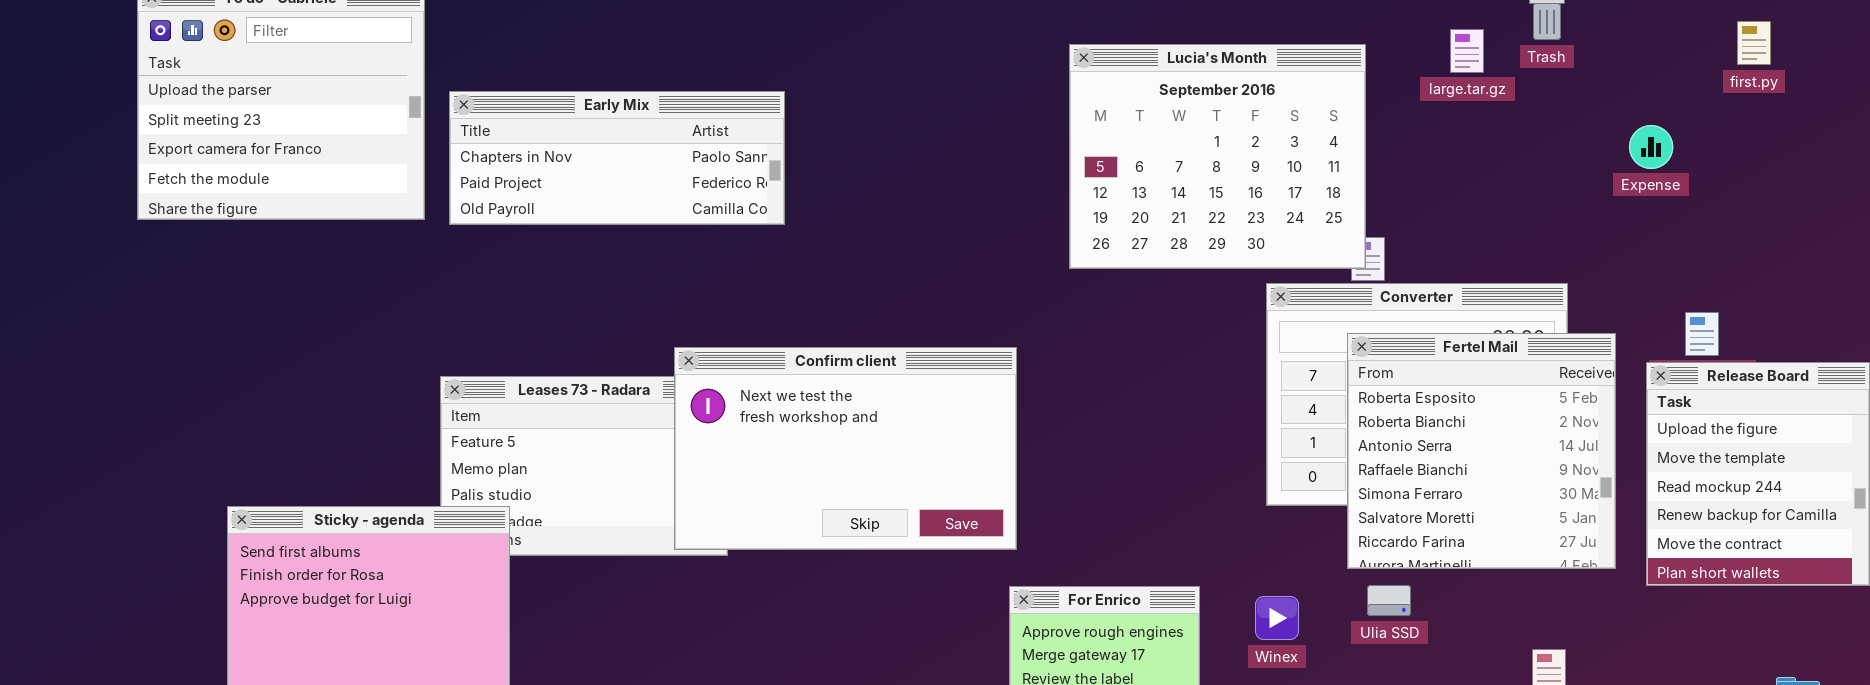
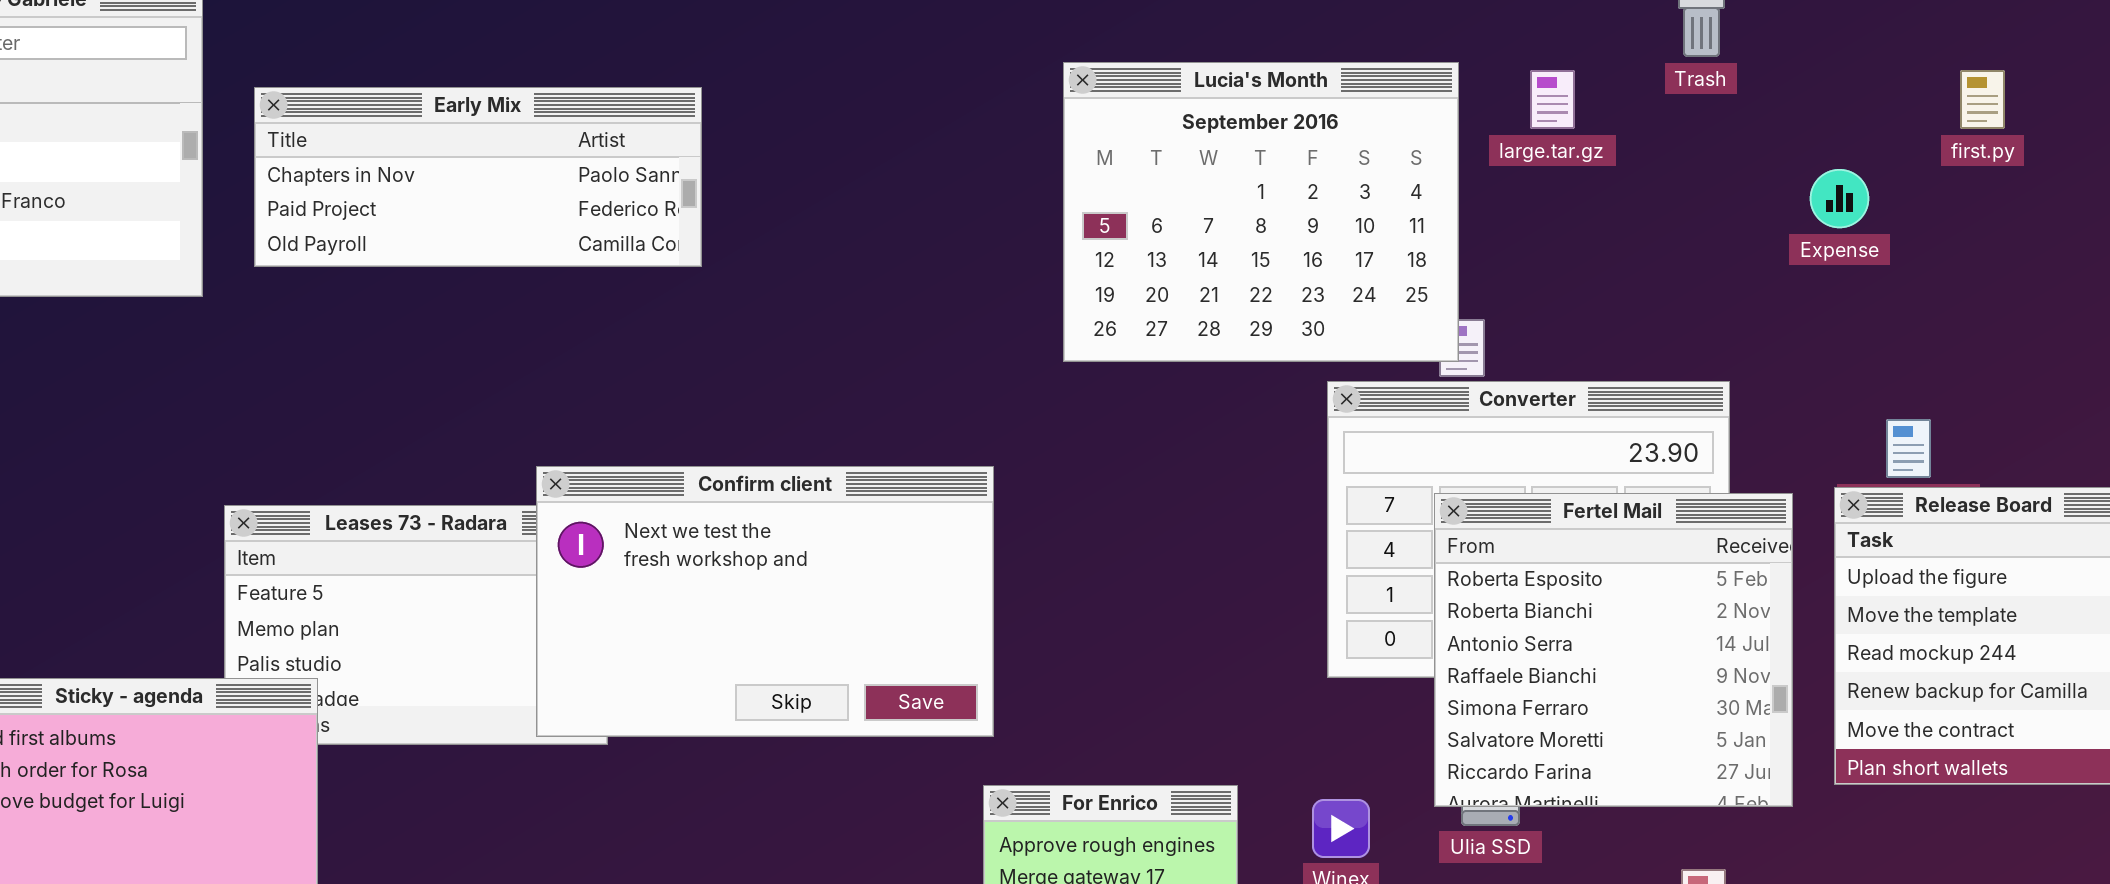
first.py: [1737,21,1771,65] -> [1960,70,2005,129], moved
large.tar.gz: [1450,29,1484,73] -> [1530,70,1575,129], moved
Early Mix: [449,91,785,225] -> [254,87,702,267], moved
Fertel Mail: [1347,333,1616,569] -> [1434,493,1793,807], moved

